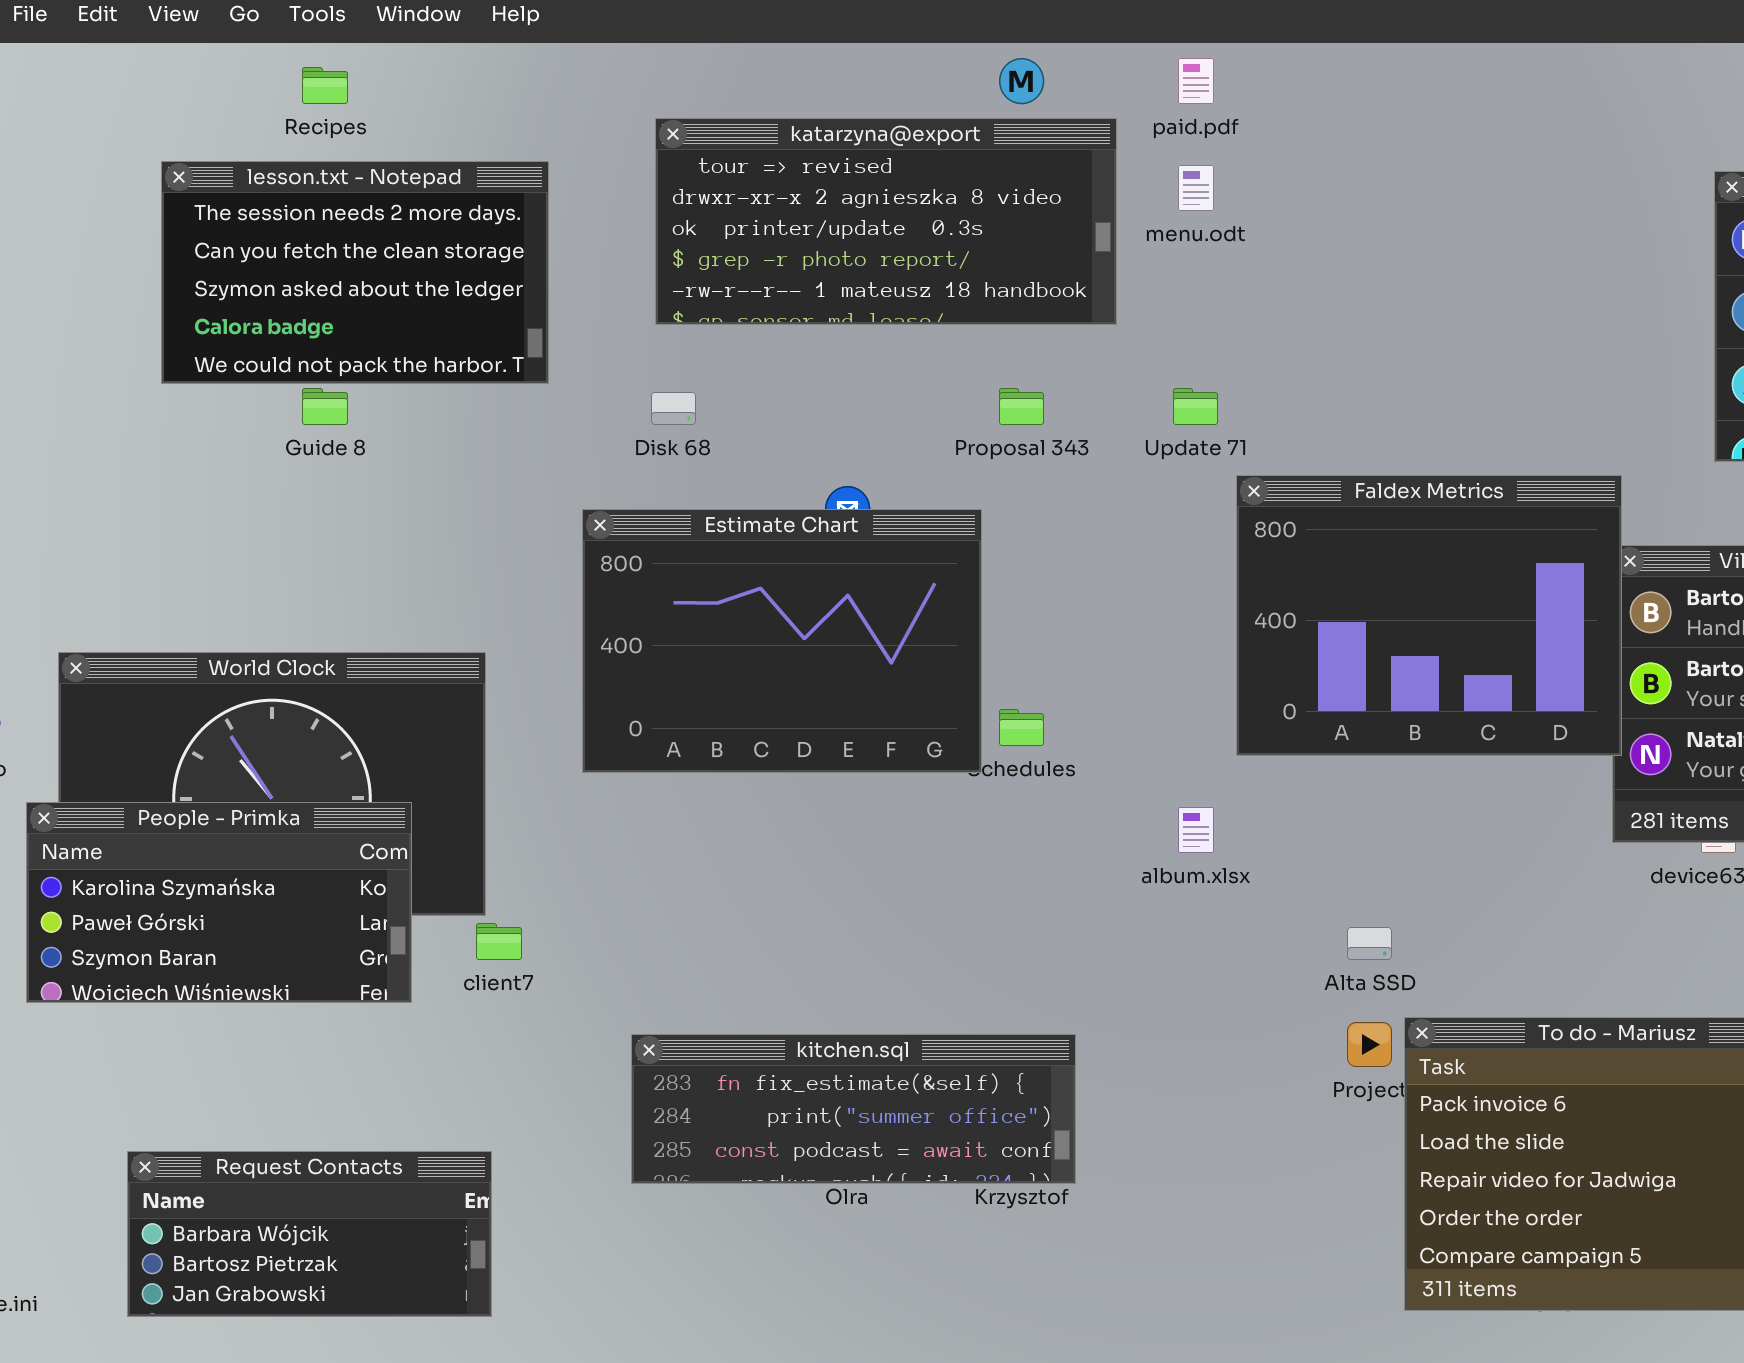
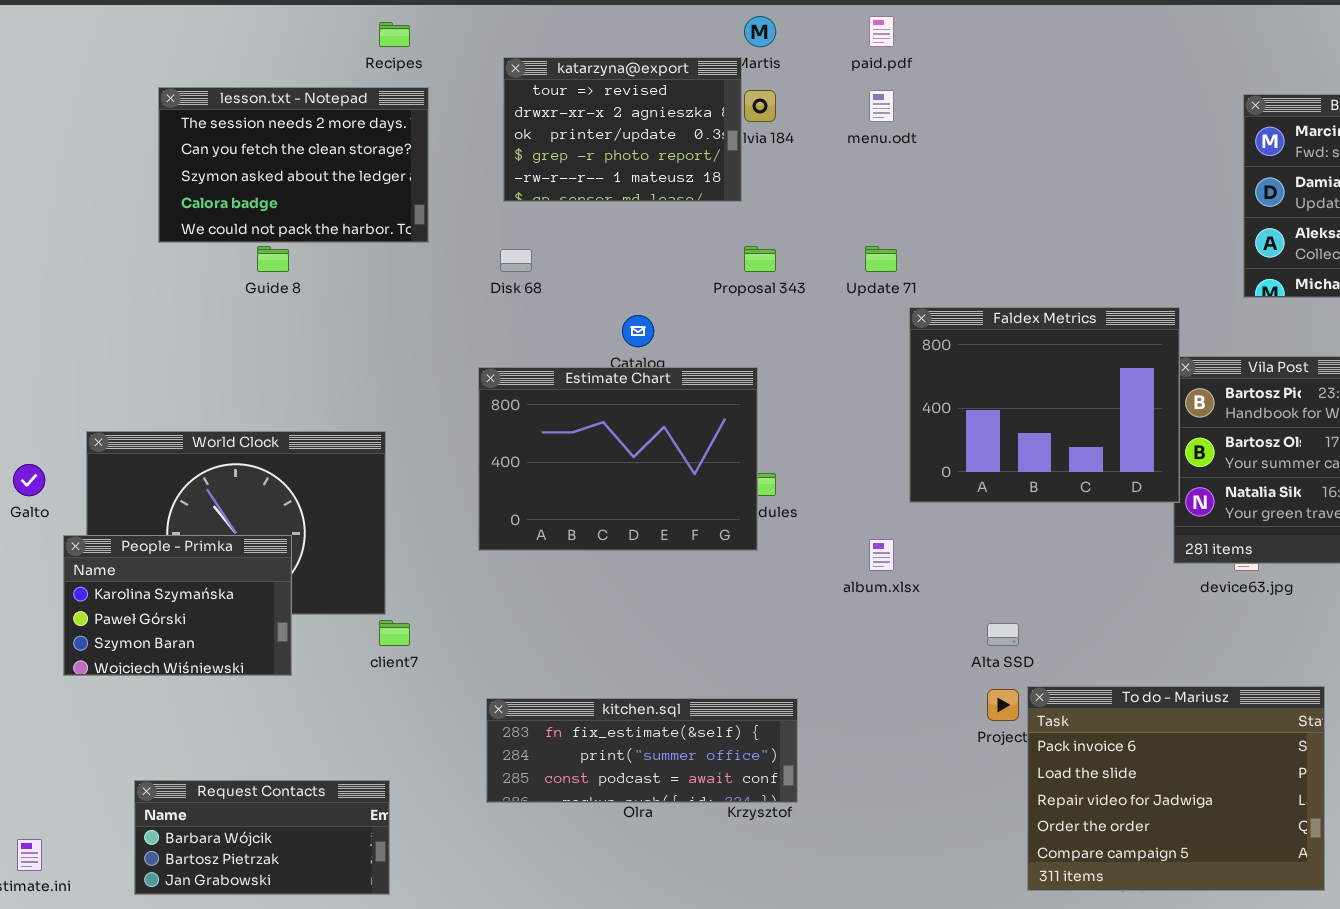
Recipes: [302,67,348,104] -> [379,22,410,47], moved
katarzyna@export: [655,118,1117,325] -> [503,57,742,202], resized
Estimate Chart: [582,509,982,773] -> [478,367,758,551], moved
People - Primka: [26,802,412,1003] -> [63,535,292,676], resized

